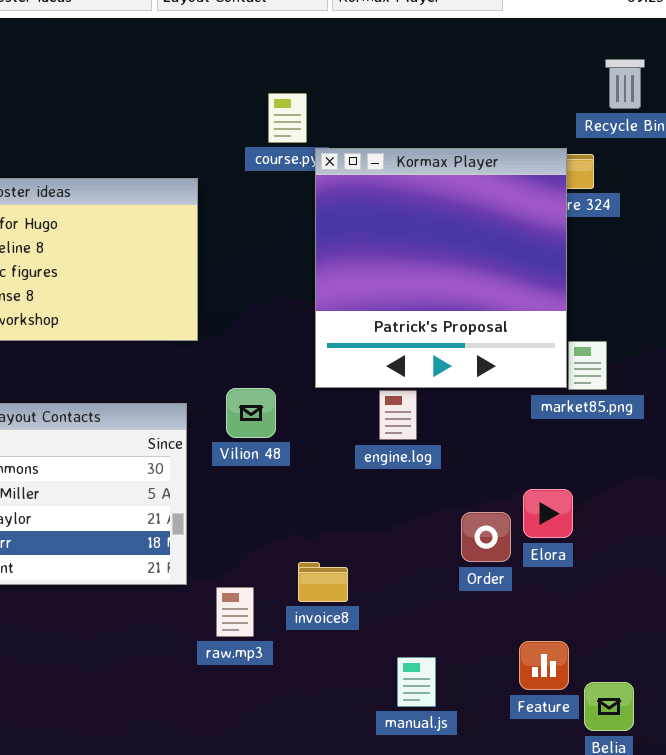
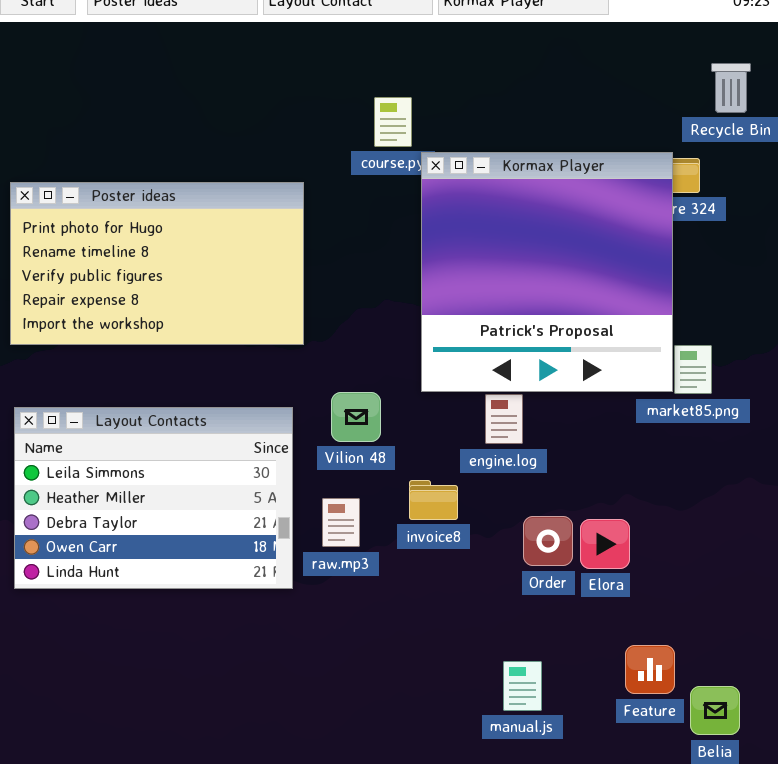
Elora: [523,489,573,538] -> [580,519,630,569], moved
Order: [461,512,511,562] -> [523,516,573,566], moved
invoice8: [298,562,348,602] -> [409,480,458,520], moved
raw.mp3: [216,587,254,637] -> [322,498,360,547], moved

